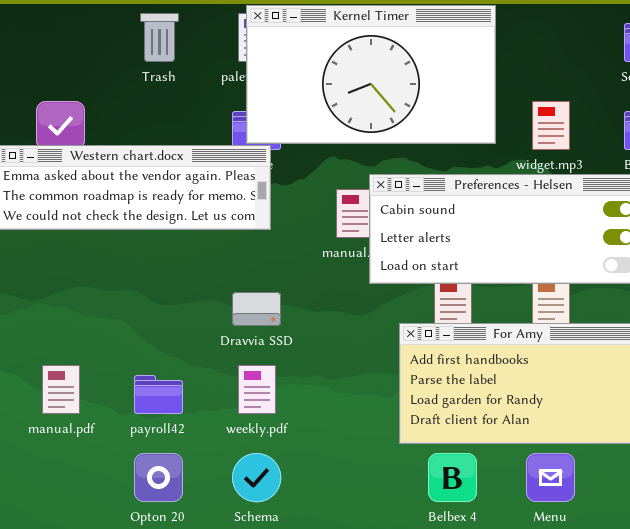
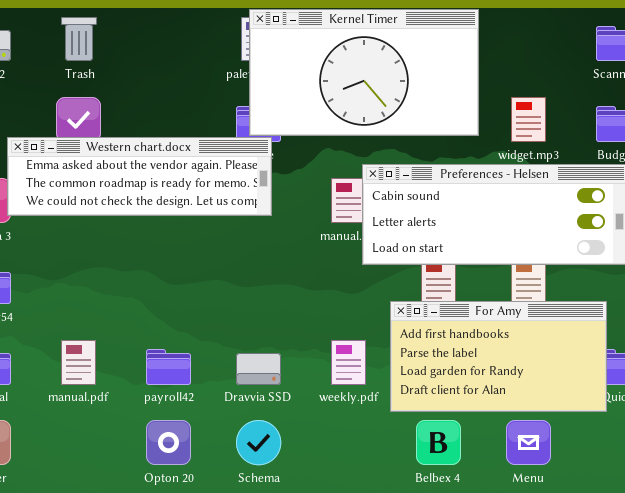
Trash: [140,13,179,62] -> [61,17,97,61], moved
Dravvia SSD: [232,292,281,326] -> [236,353,281,385], moved
weekly.pdf: [238,365,276,414] -> [331,340,366,385], moved

